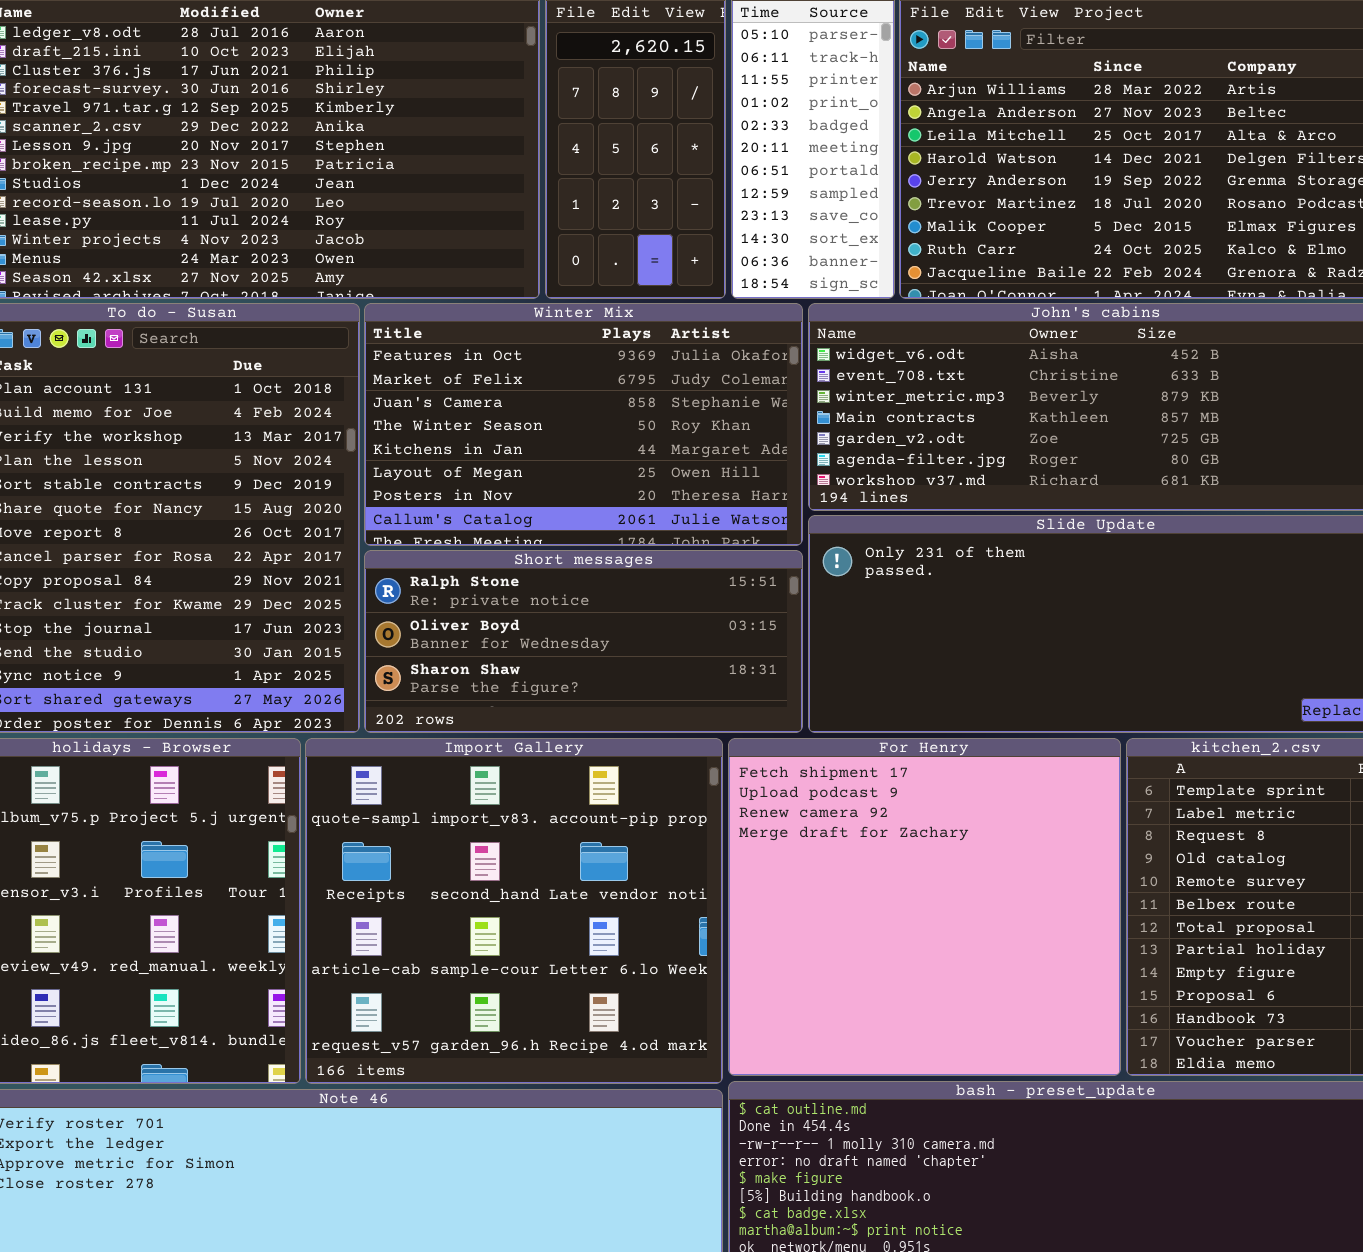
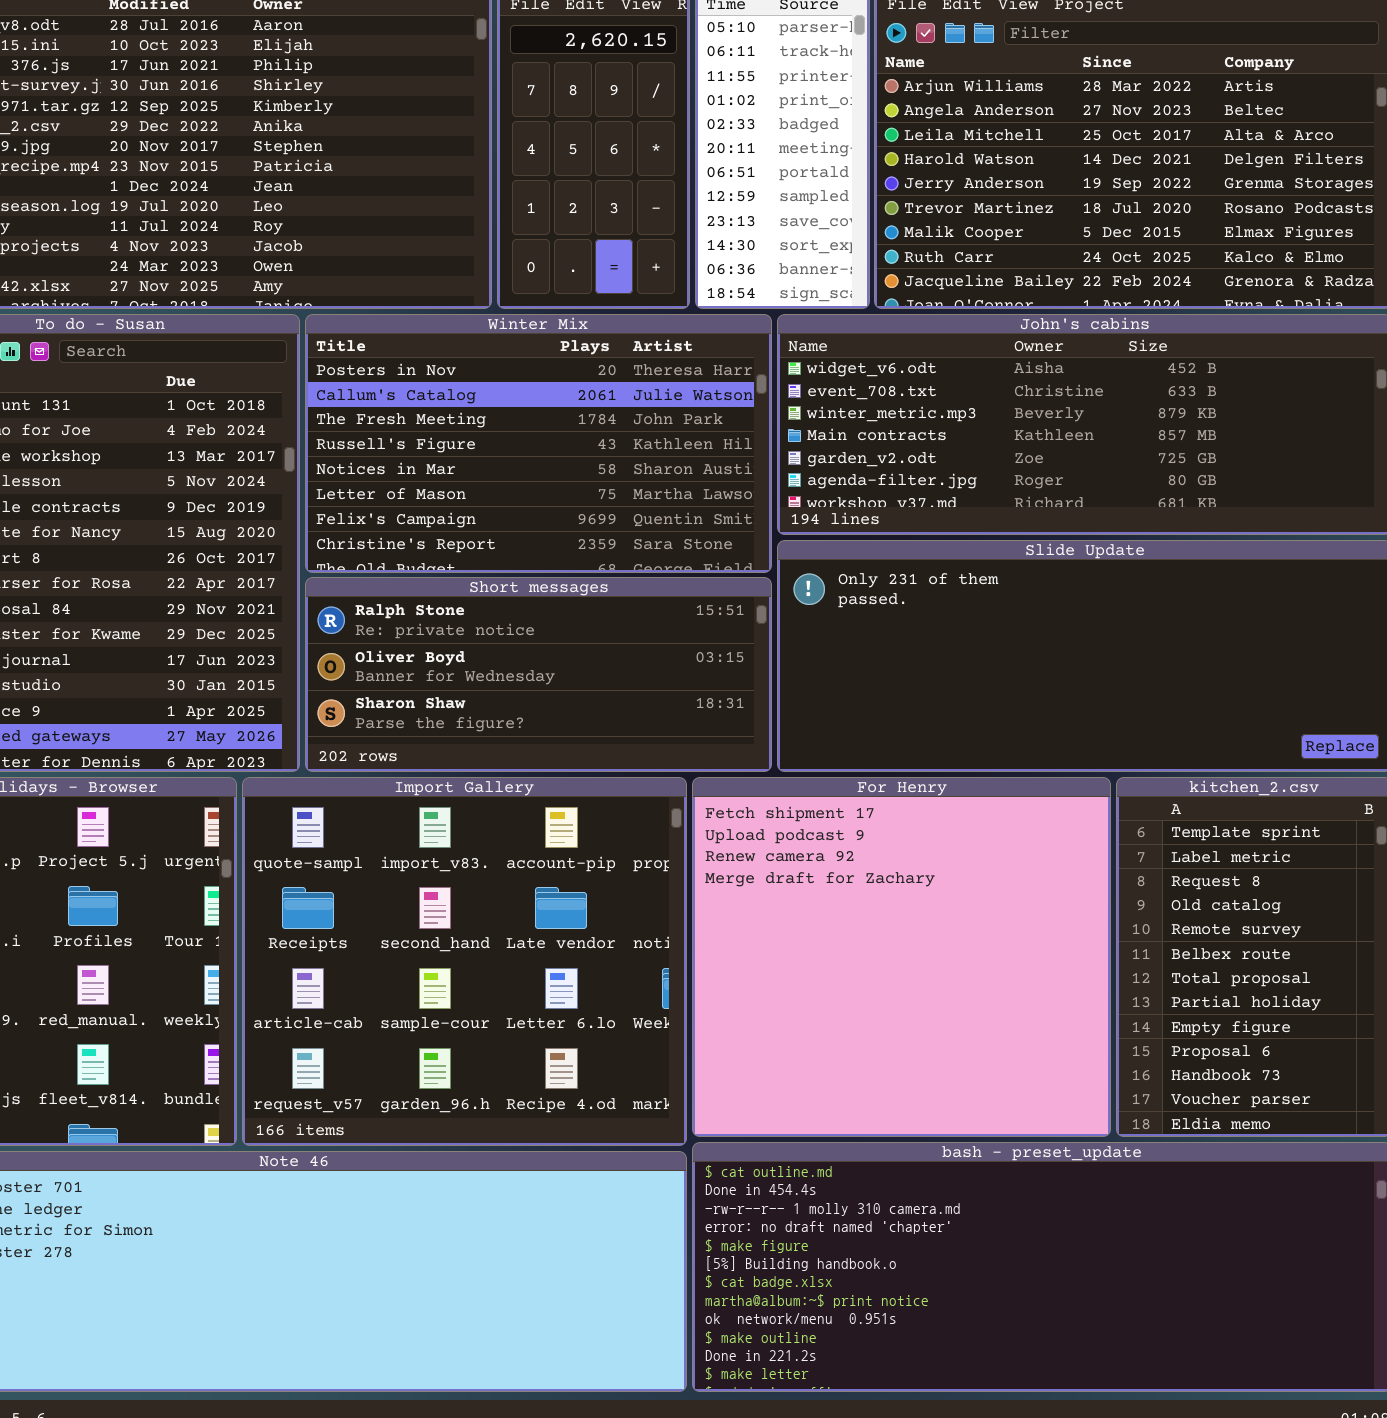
Winter Mix: [364,303,803,546] -> [305,314,772,573], scrolled down 6 rows

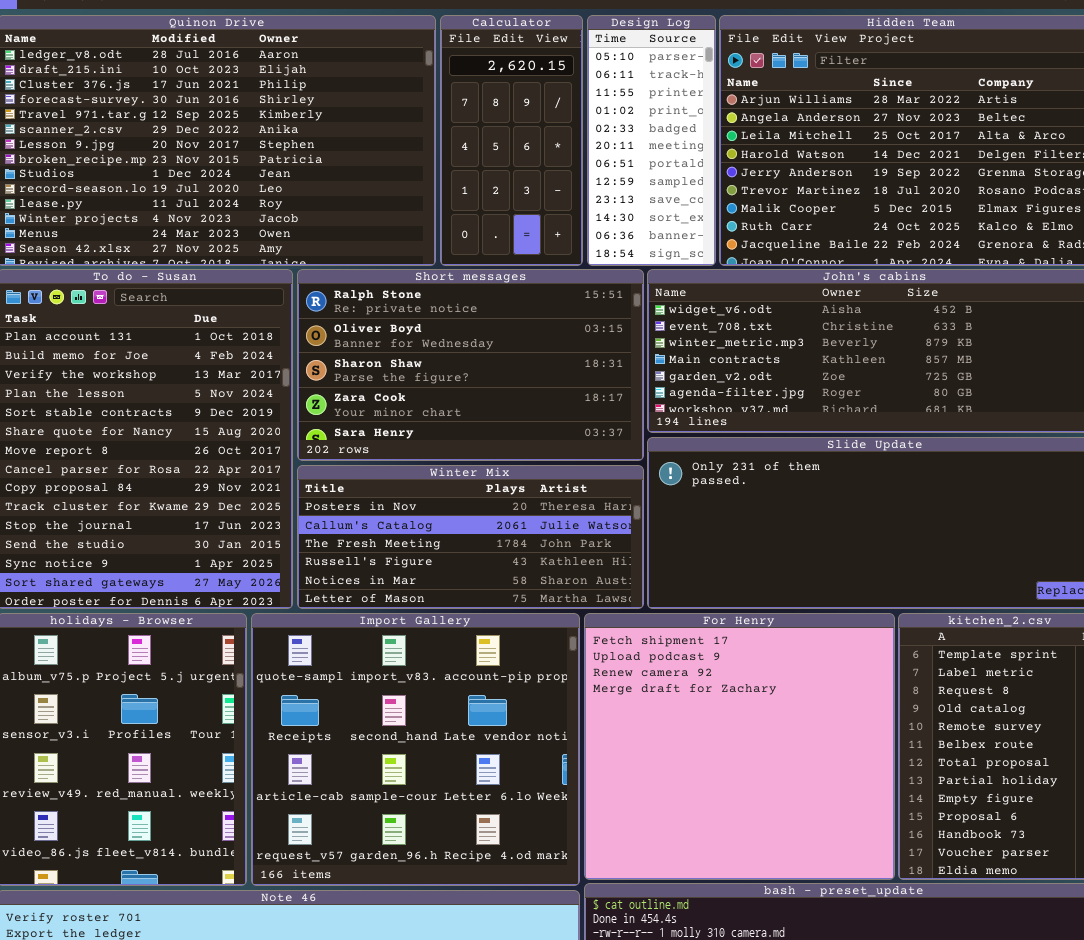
Winter Mix: [305,314,772,573] -> [297,465,644,609], moved, resized
Short messages: [305,577,772,772] -> [297,269,644,461], moved, resized

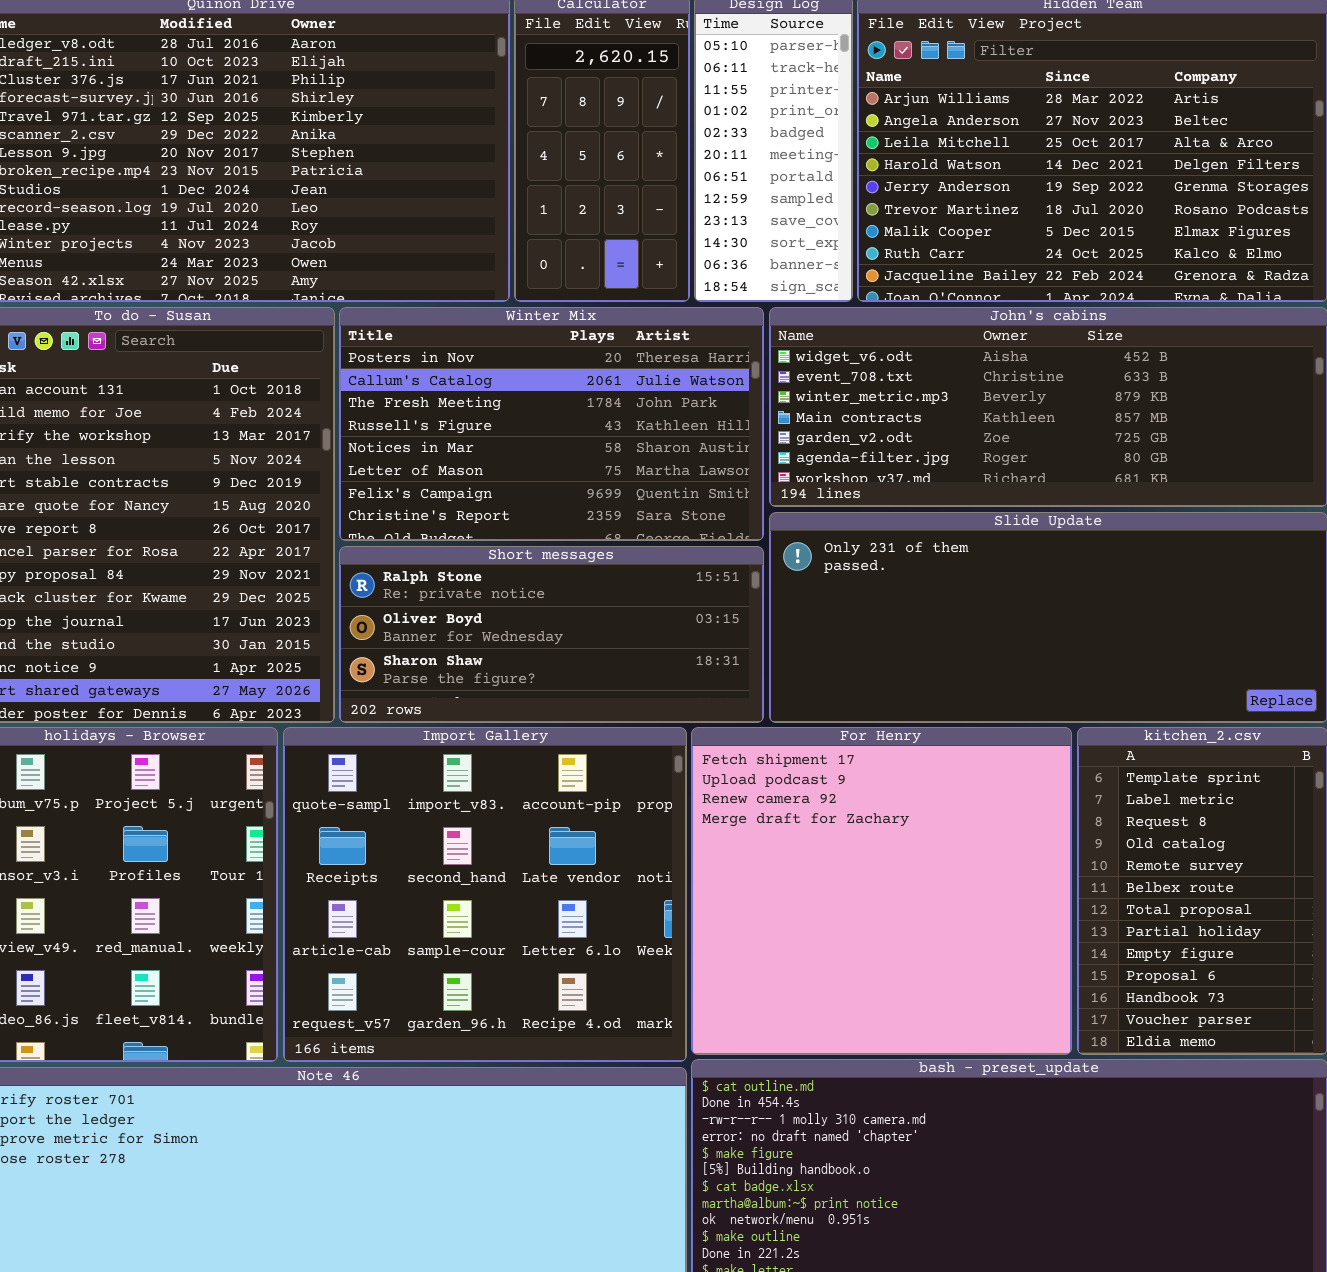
Short messages: [297,269,644,461] -> [339,546,764,723], moved, resized
Winter Mix: [297,465,644,609] -> [339,307,764,541], moved, resized

